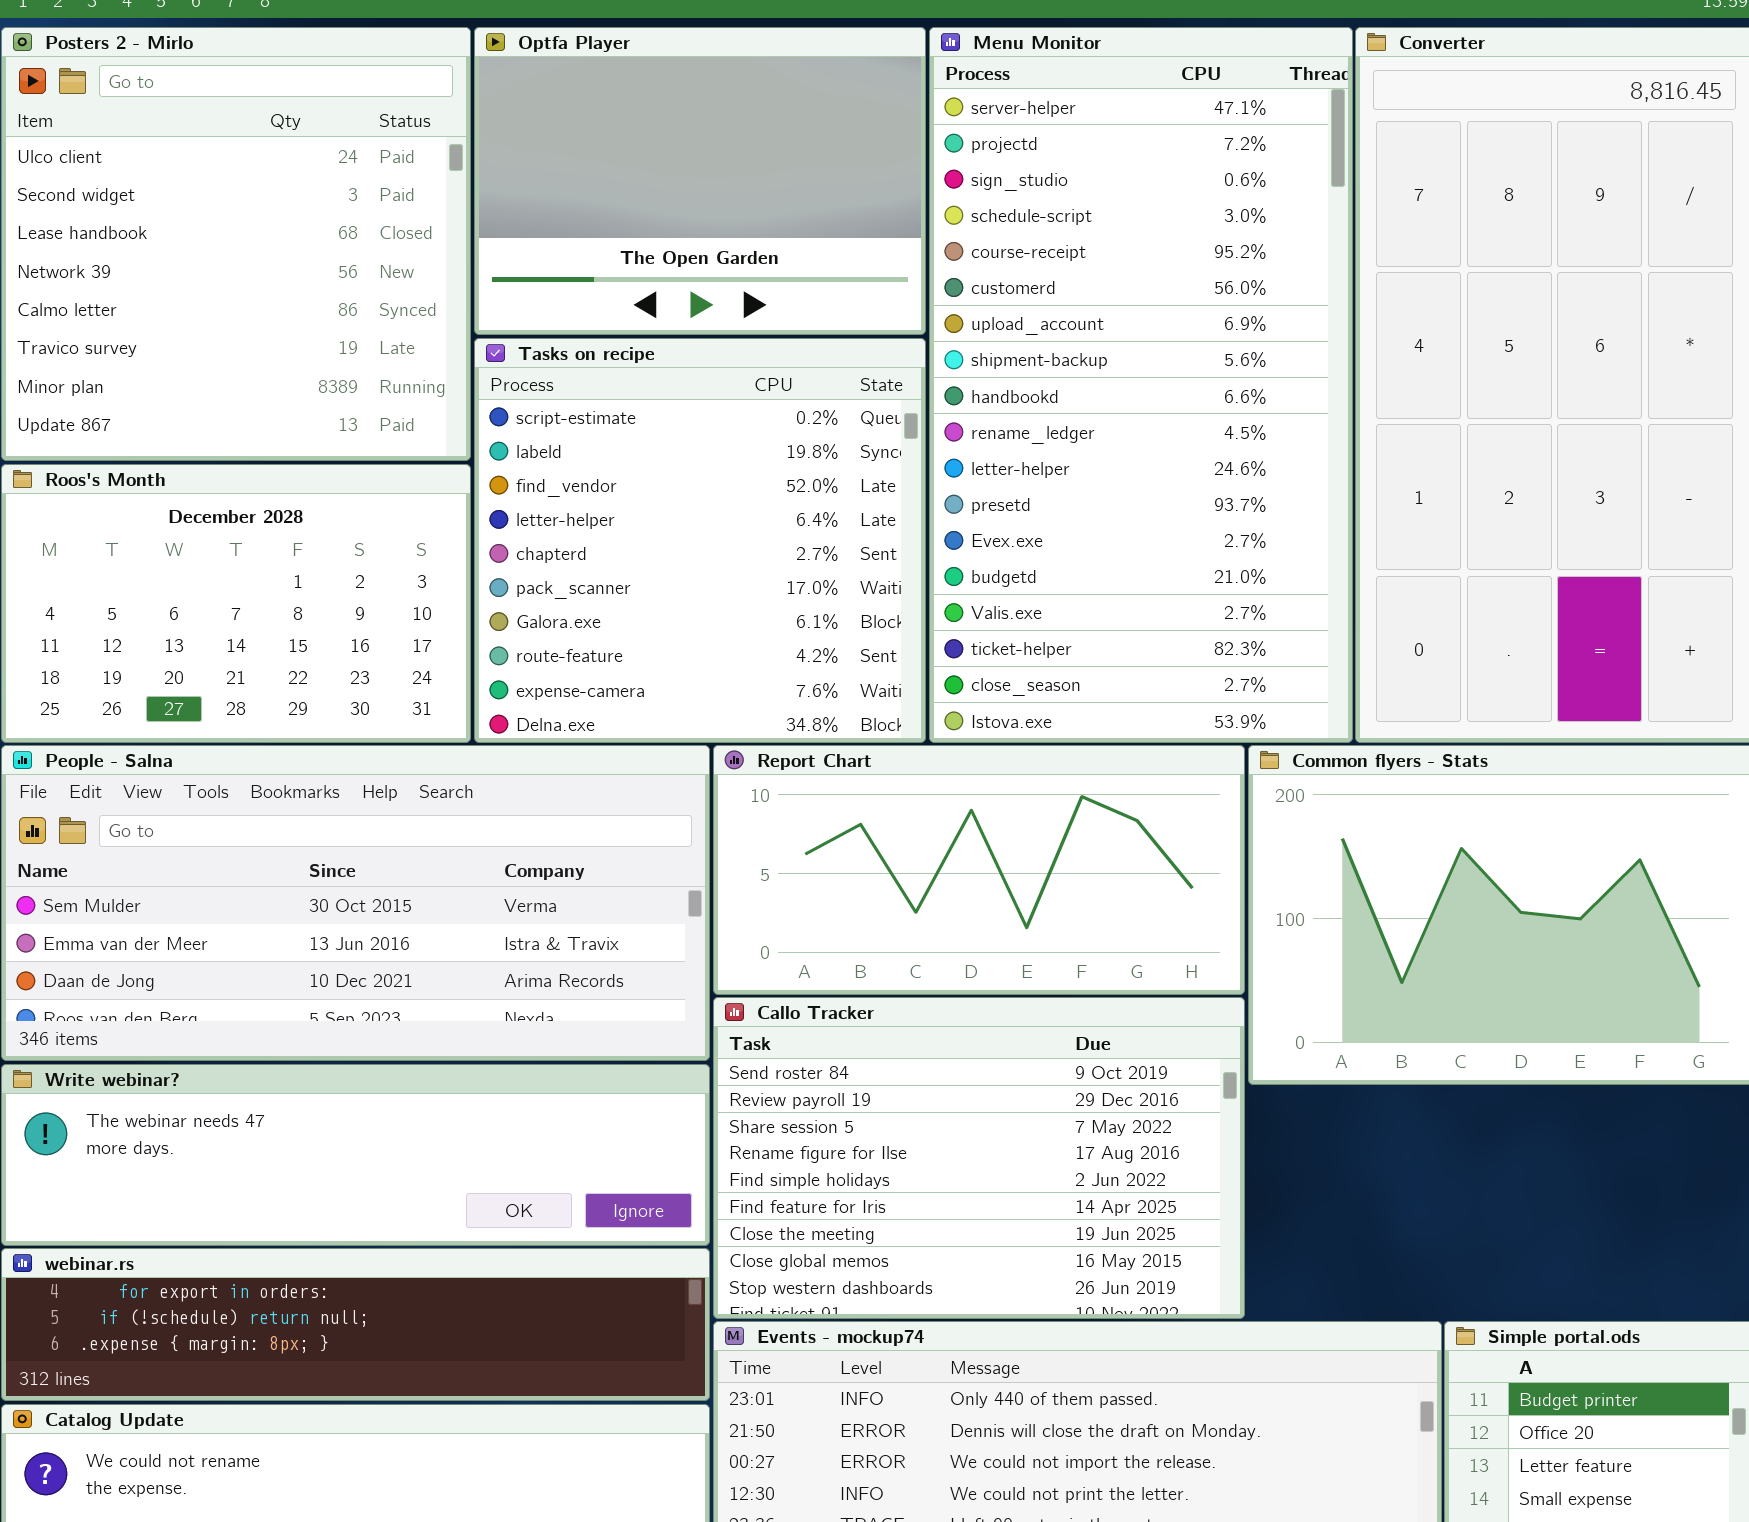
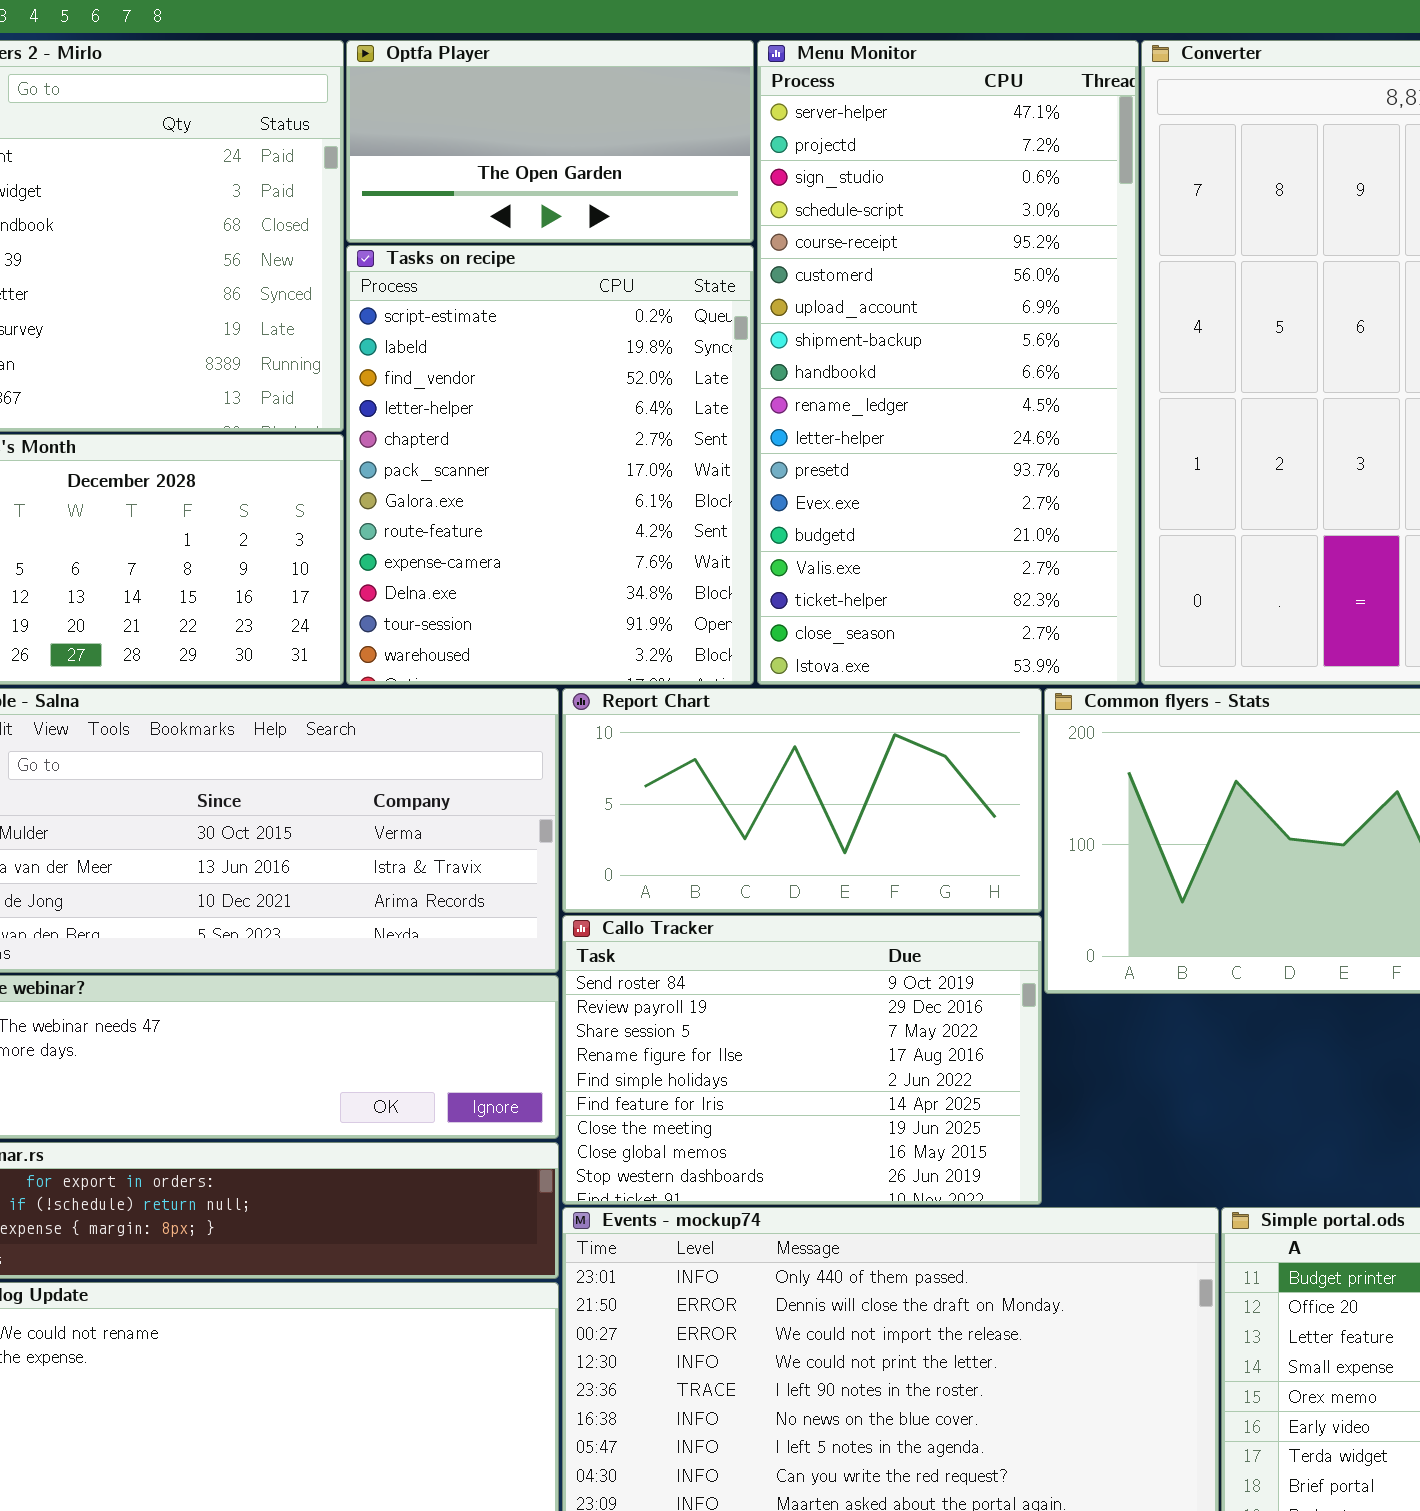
Optfa Player: [474,27,926,335] -> [346,40,754,243], resized
Tasks on recipe: [474,338,926,743] -> [346,245,754,685], resized

